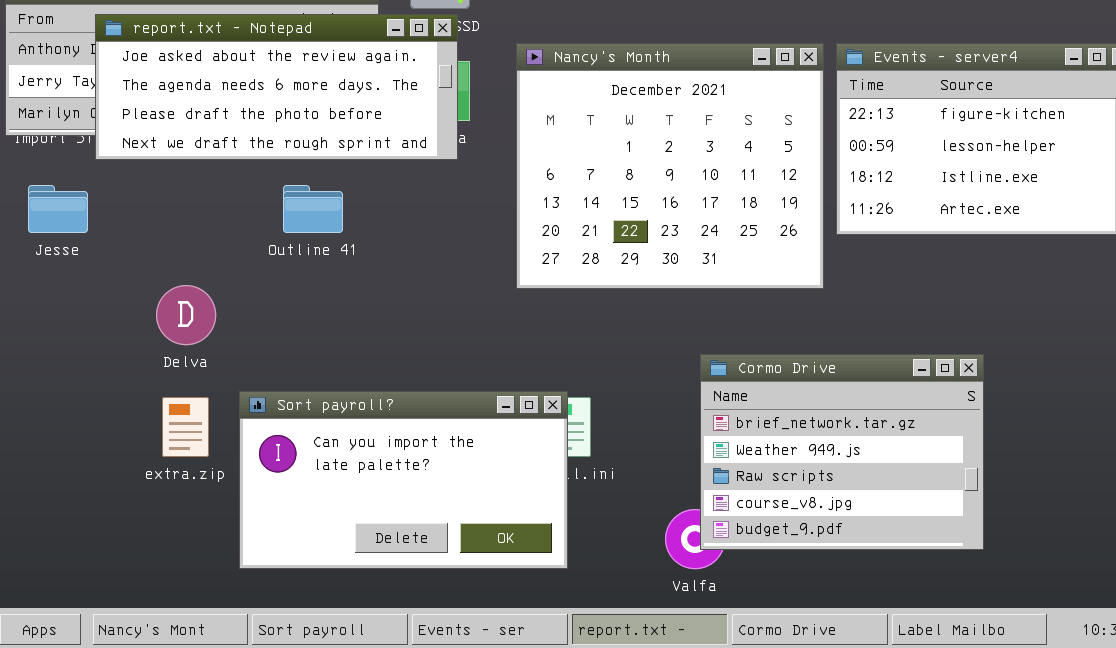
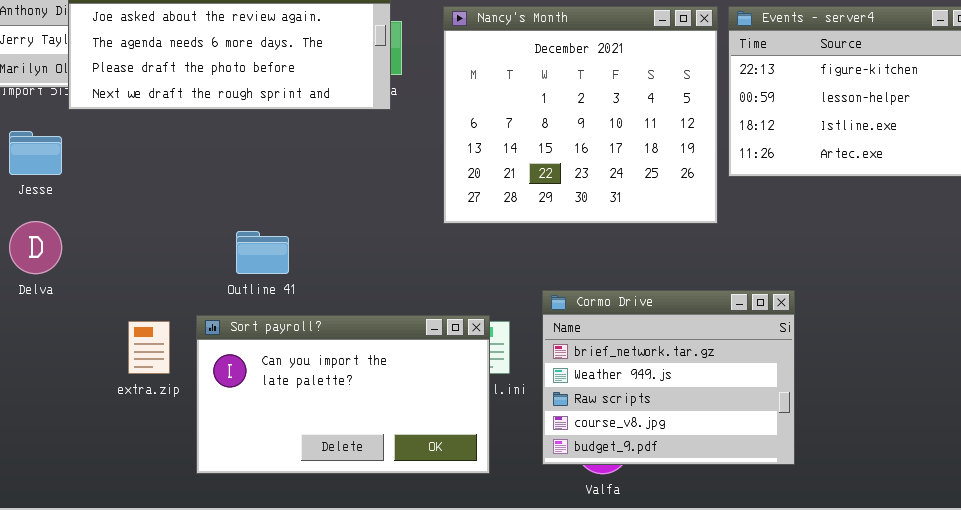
Outline 41: [283,185,343,233] -> [236,231,289,274], moved
Delva: [156,285,216,345] -> [9,221,62,274], moved
Cormo Drive: [700,354,984,550] -> [542,290,795,465], moved

